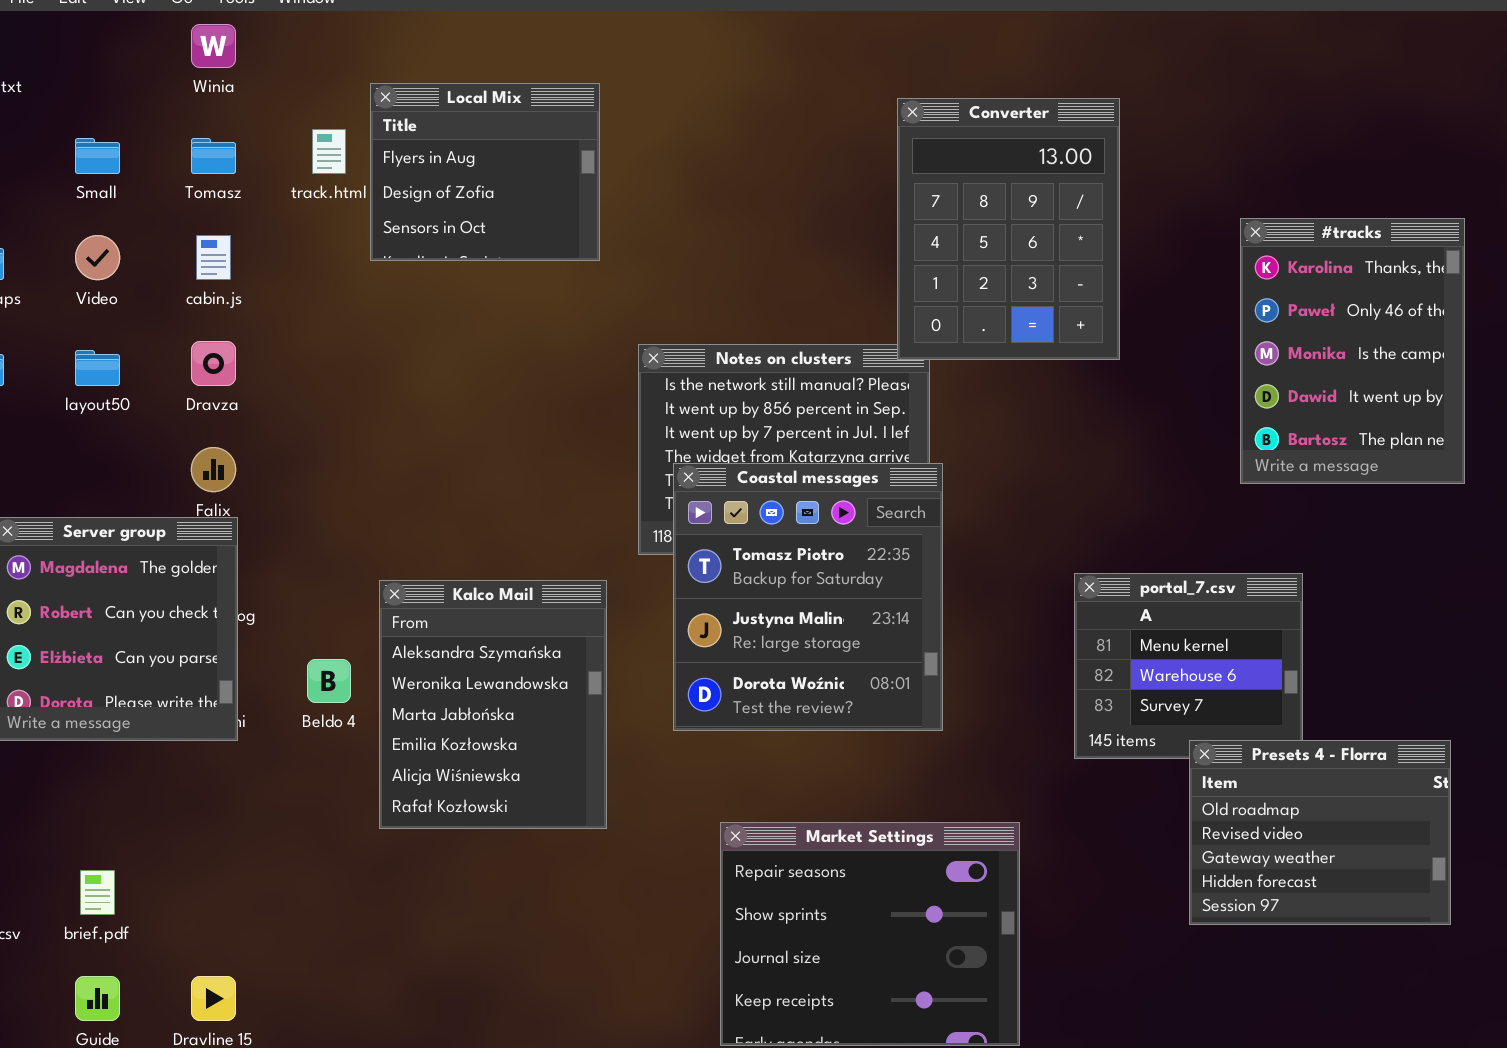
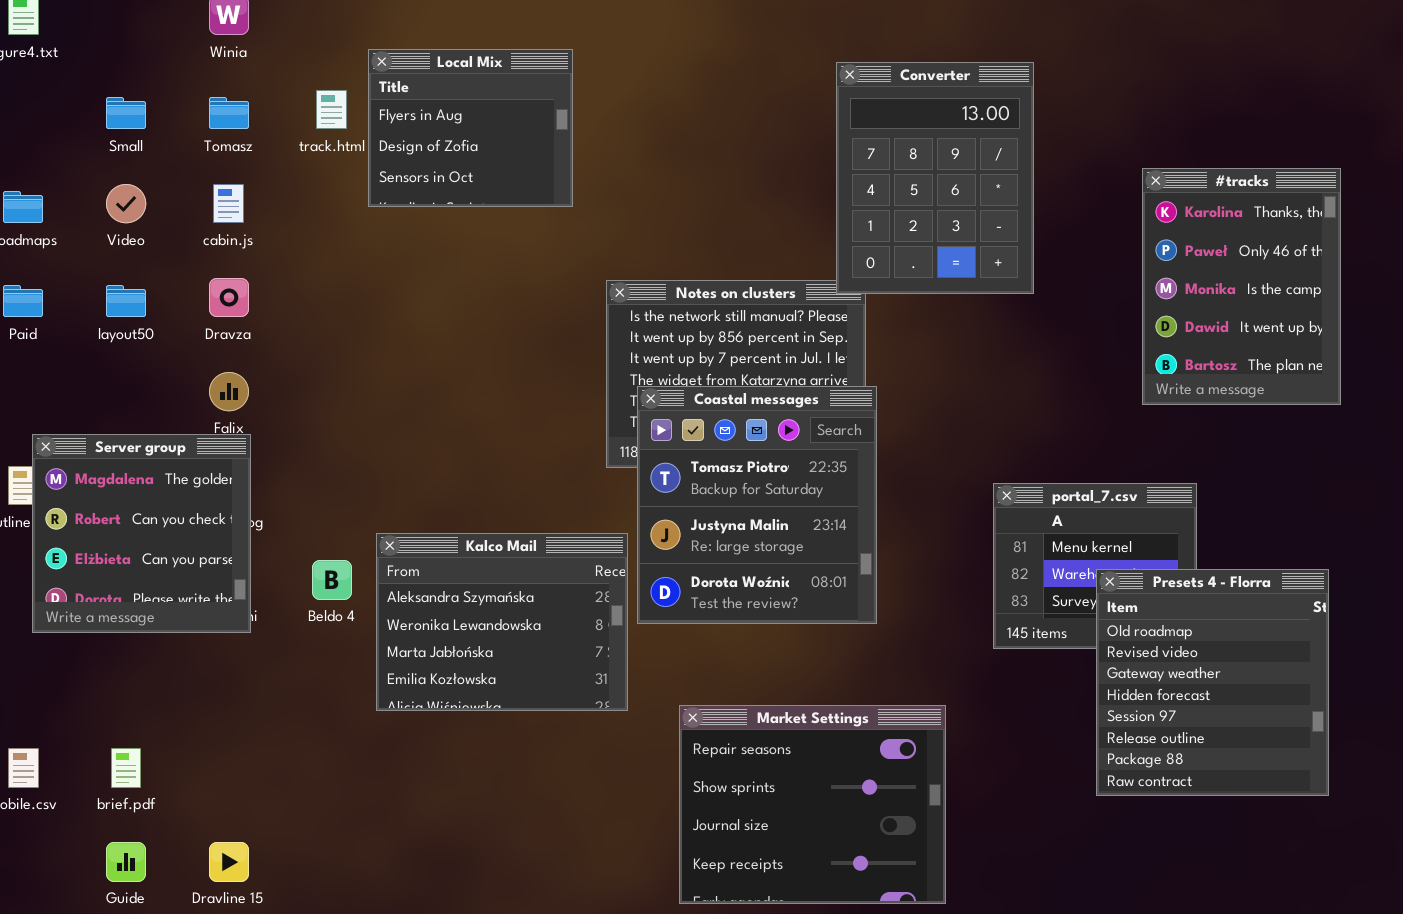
Kalco Mail: [379,580,607,829] -> [376,533,628,711], resized
Presets 4 - Florra: [1189,740,1451,925] -> [1096,569,1329,796], resized

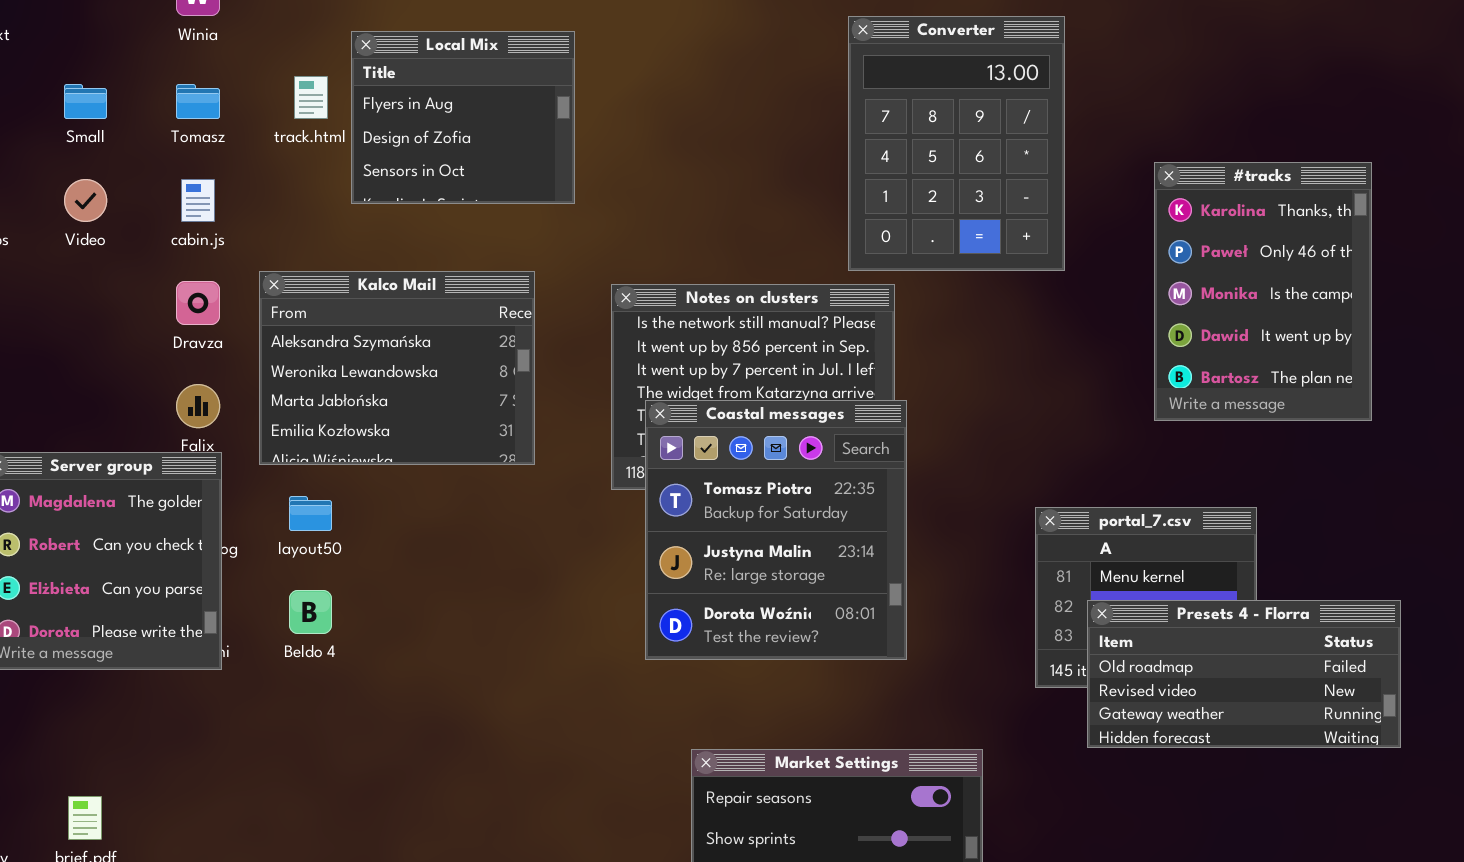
Converter: [836,62,1034,294] -> [848,16,1065,271], moved
#tracks: [1142,168,1341,405] -> [1154,162,1372,421], moved
layout50: [106,285,146,317] -> [289,496,332,531], moved
Kalco Mail: [376,533,628,711] -> [259,271,535,465], moved
Presets 4 - Florra: [1096,569,1329,796] -> [1087,600,1401,748], resized

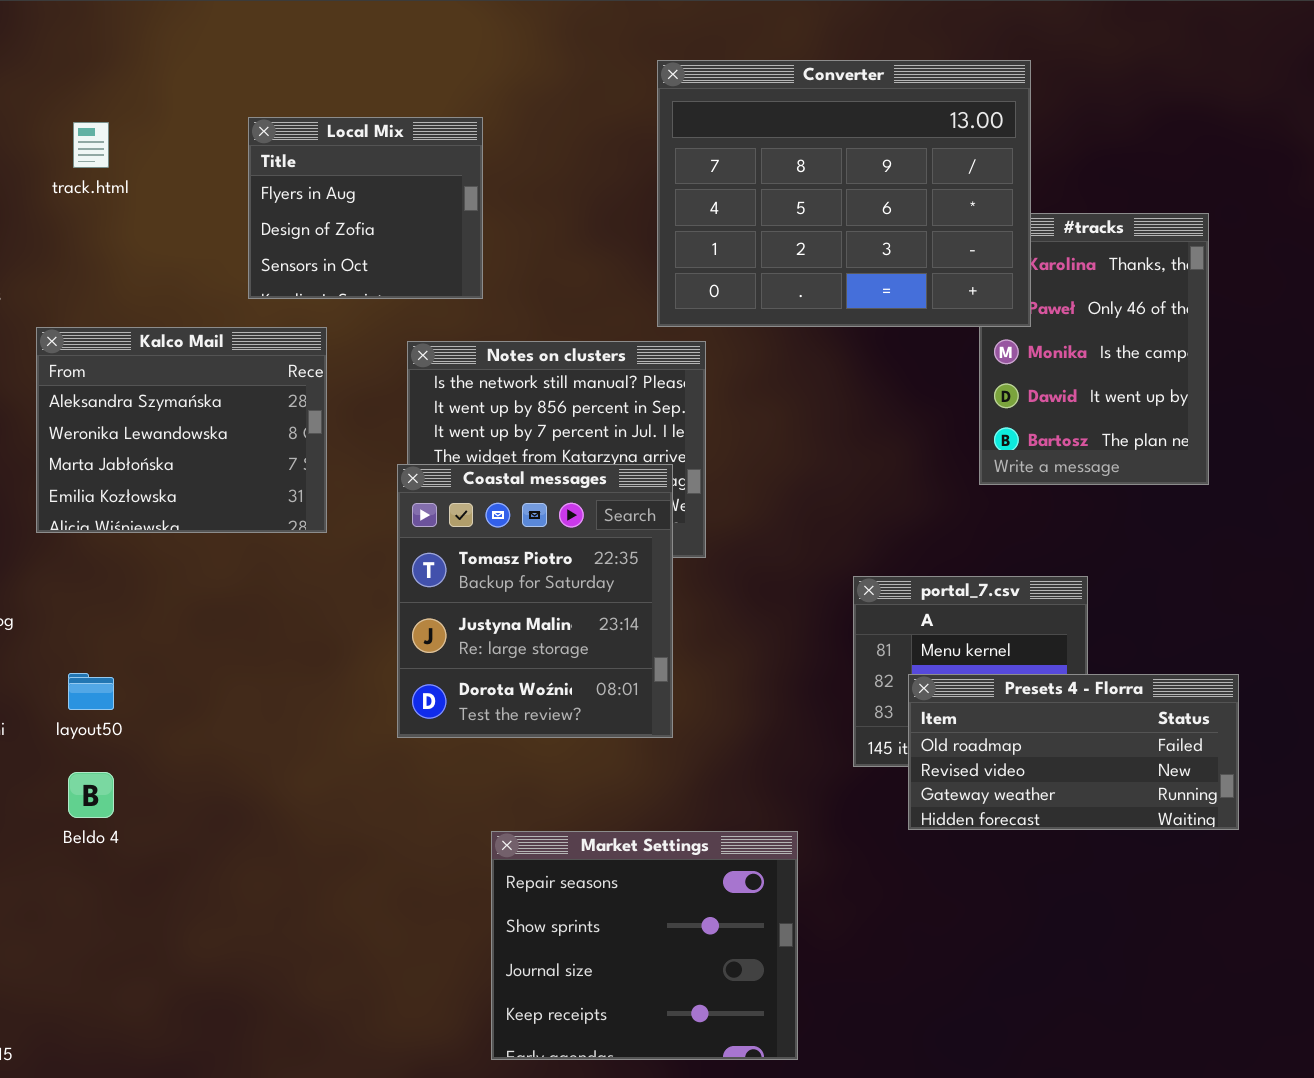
Converter: [848,16,1065,271] -> [657,60,1031,327], resized
Local Mix: [351,31,575,204] -> [248,117,483,299], moved
Coastal messages: [645,400,907,660] -> [397,464,673,738], moved
layout50: [289,496,332,531] -> [68,673,114,710], moved
Beldo 4: [289,590,332,634] -> [68,772,114,818], moved

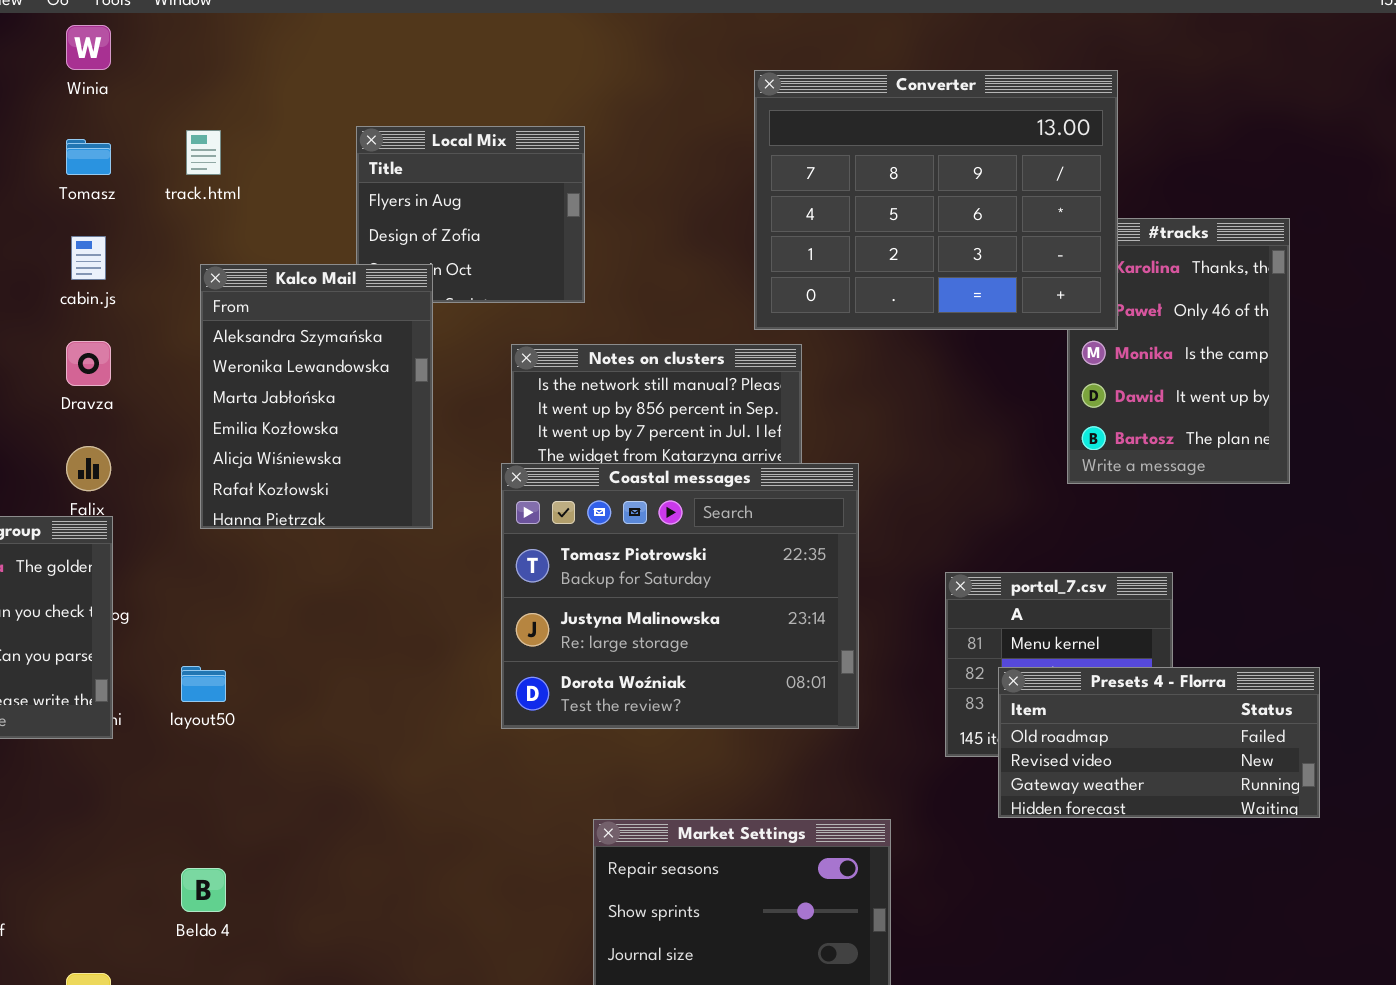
Kalco Mail: [36,327,327,533] -> [200,264,433,529], resized
Coastal messages: [397,464,673,738] -> [501,463,859,729], resized
Beldo 4: [68,772,114,818] -> [181,868,226,912], moved

